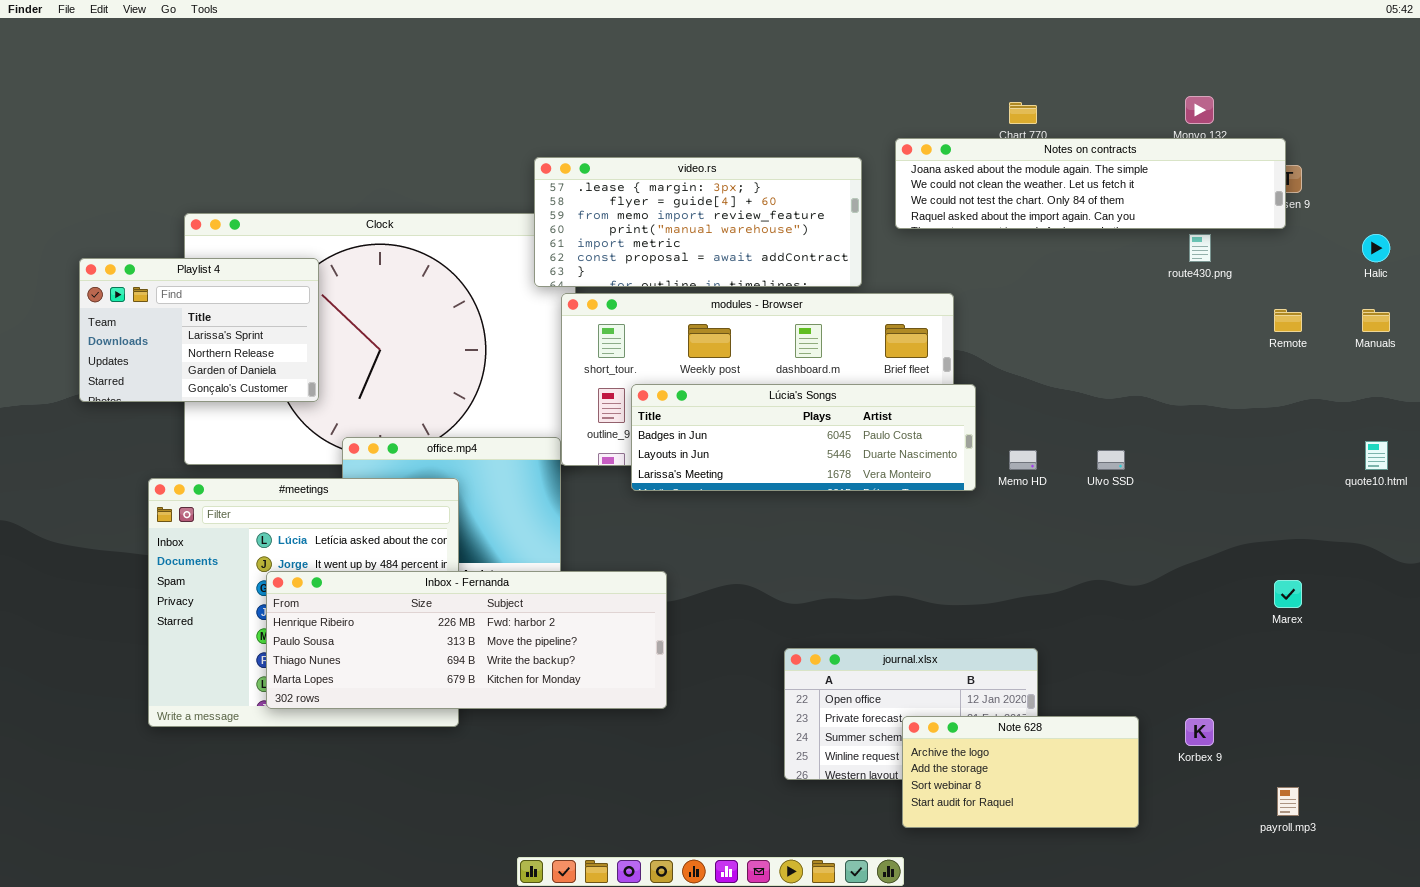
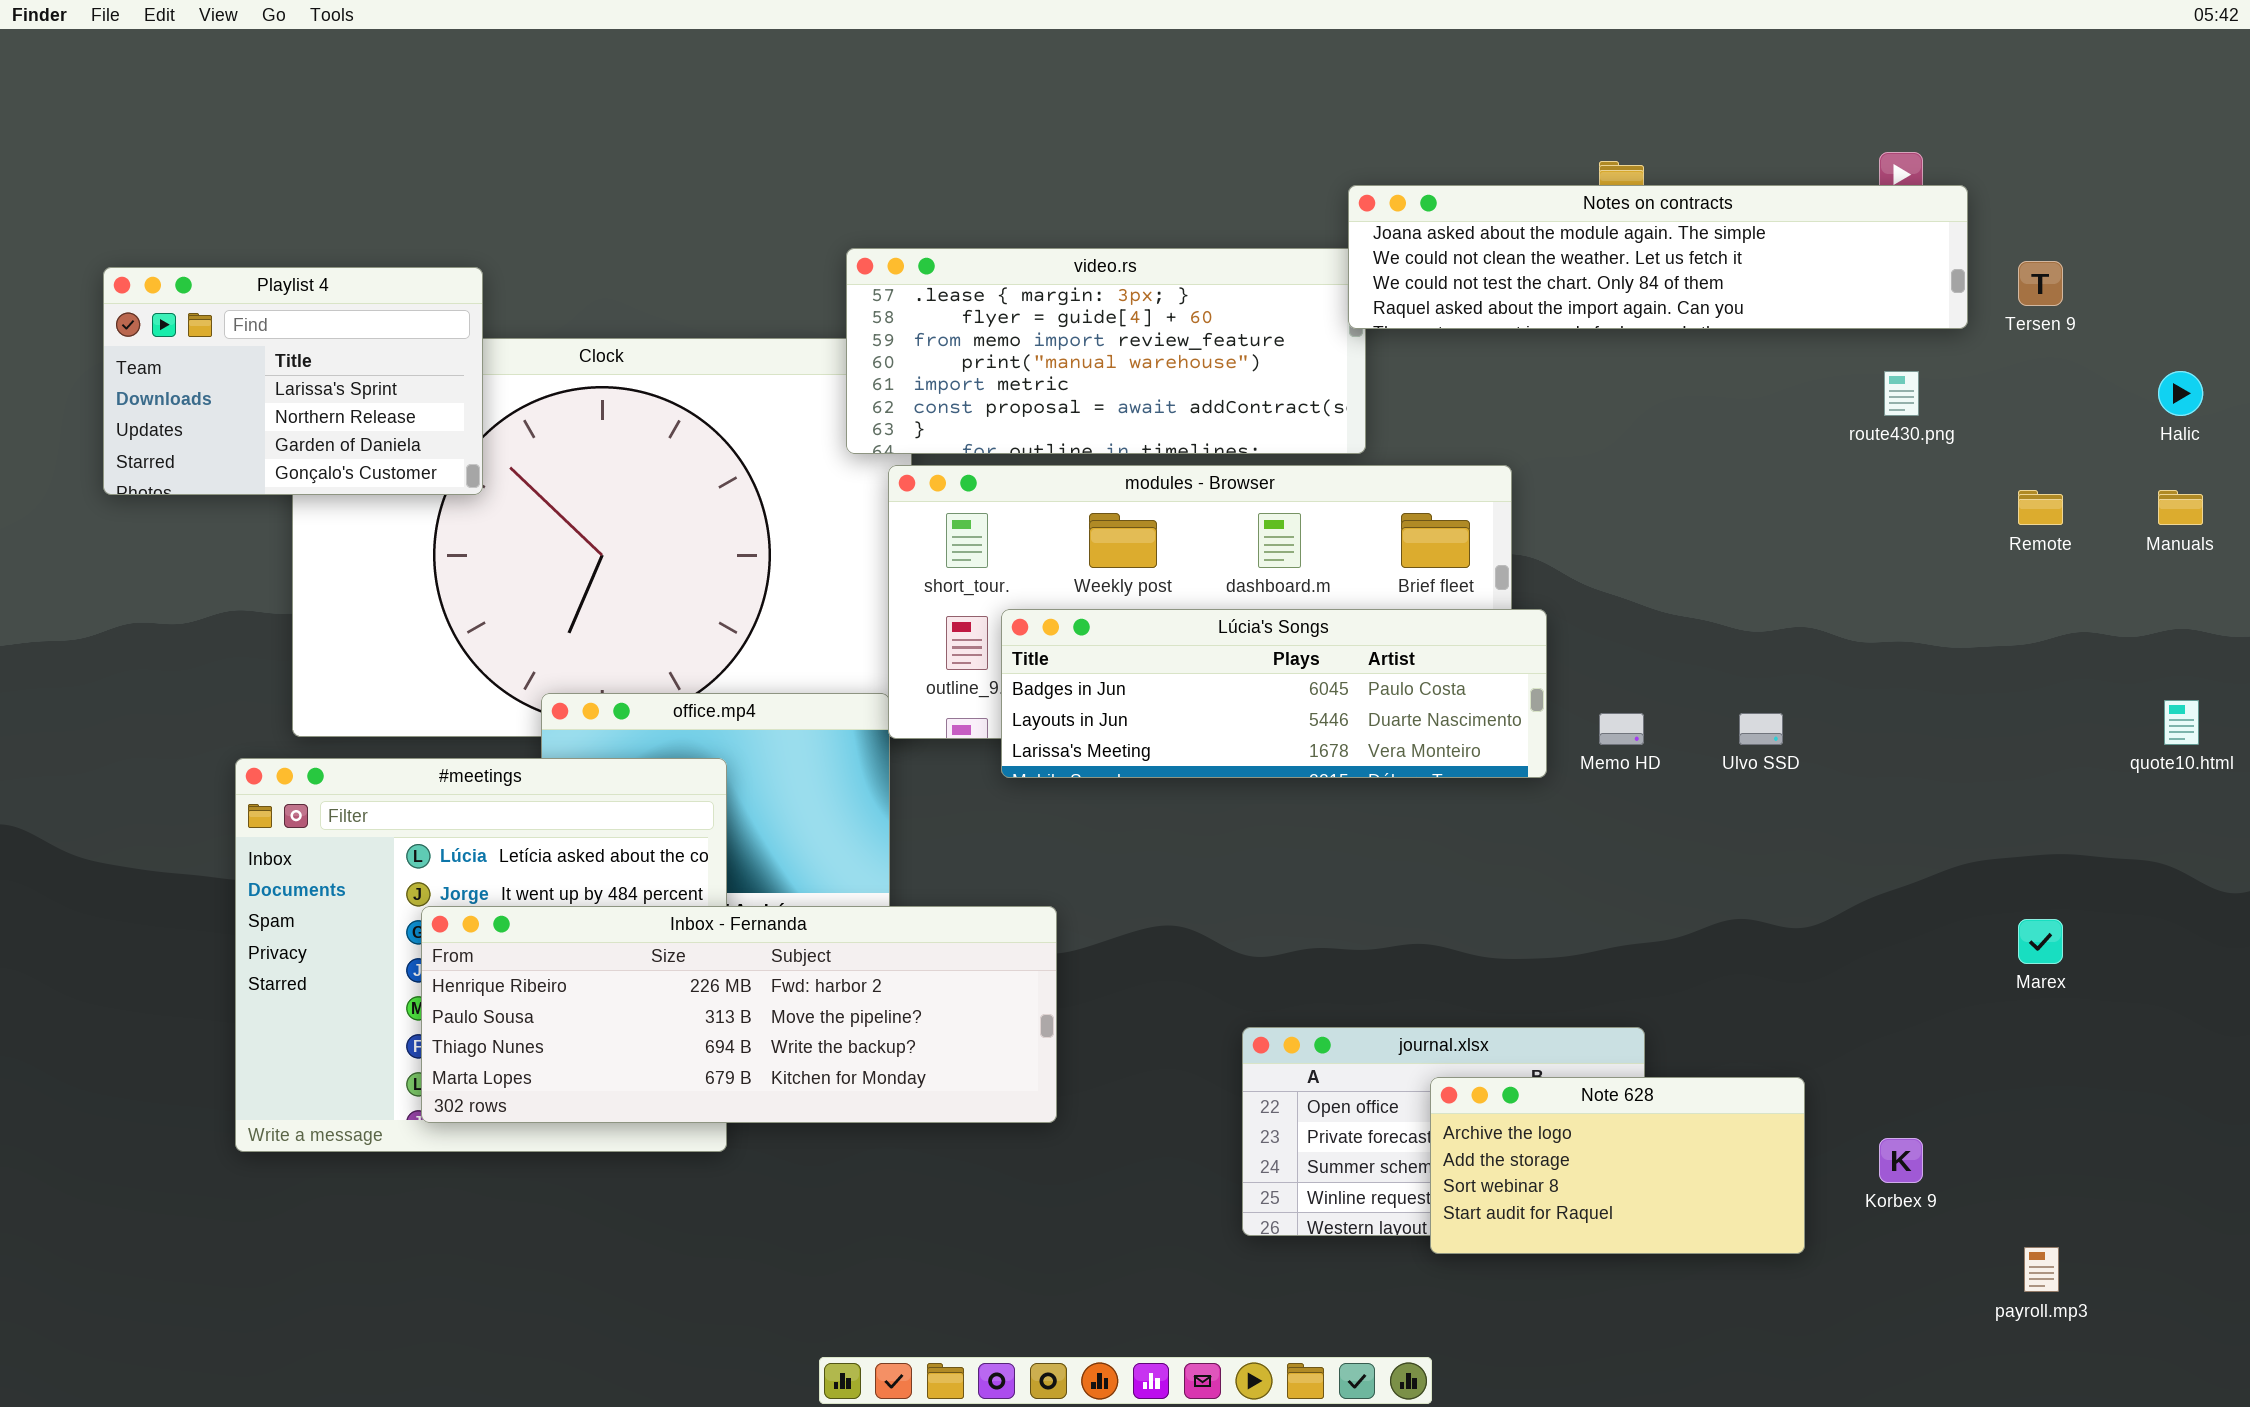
Notes on contracts: [895,138,1286,229] -> [1348,185,1968,329], moved
Playlist 4: [79,258,319,402] -> [103,267,483,495], moved
Note 628: [902,716,1139,828] -> [1430,1077,1805,1254], moved

